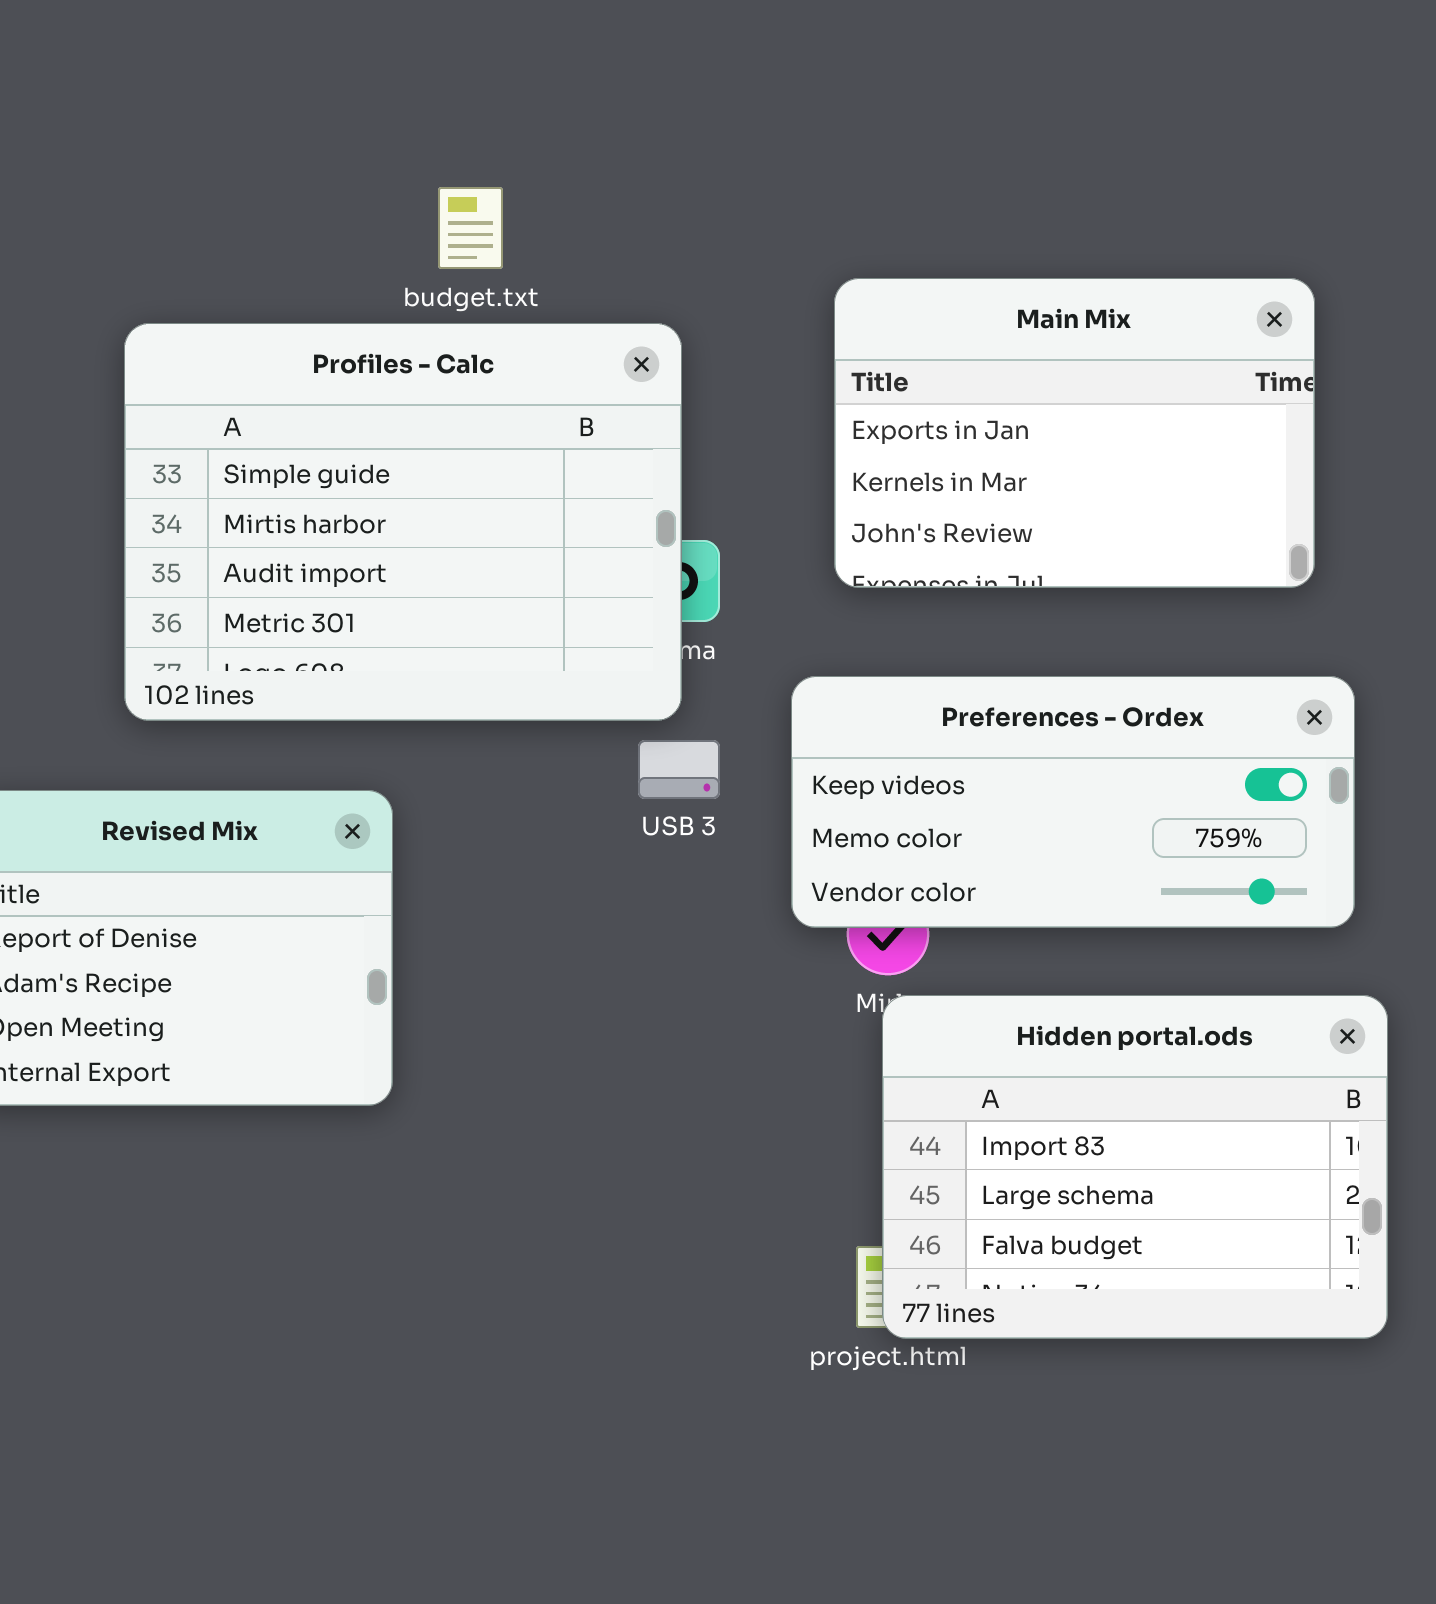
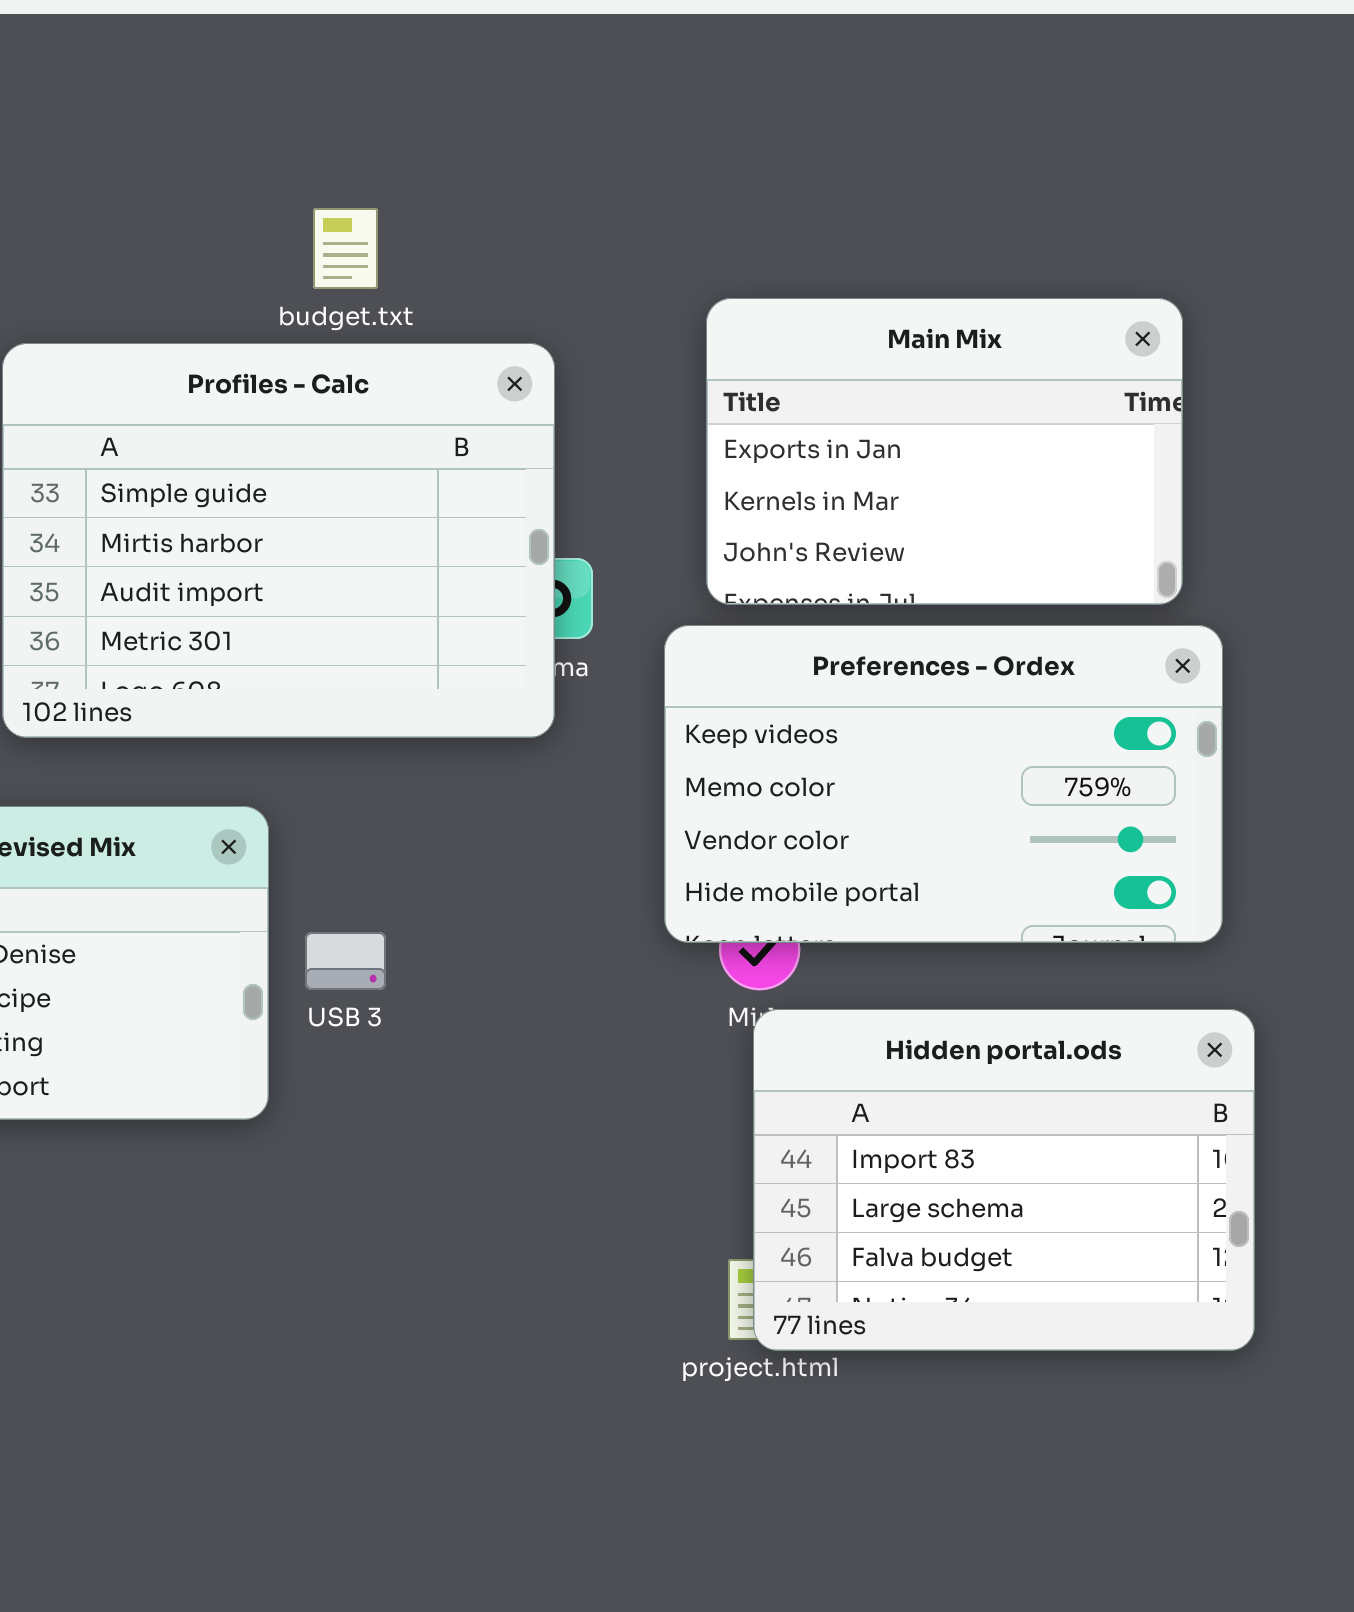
Preferences - Ordex: [791,676,1355,928] -> [664,625,1223,943], resized
USB 3: [638,740,720,799] -> [305,932,386,990], moved

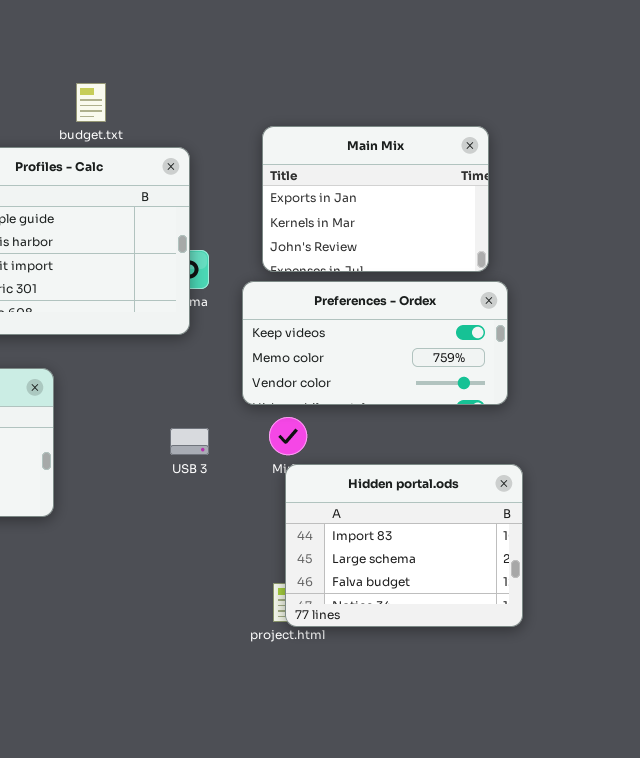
Preferences - Ordex: [664,625,1223,943] -> [242,281,508,405], resized
USB 3: [305,932,386,990] -> [170,428,209,455], moved

